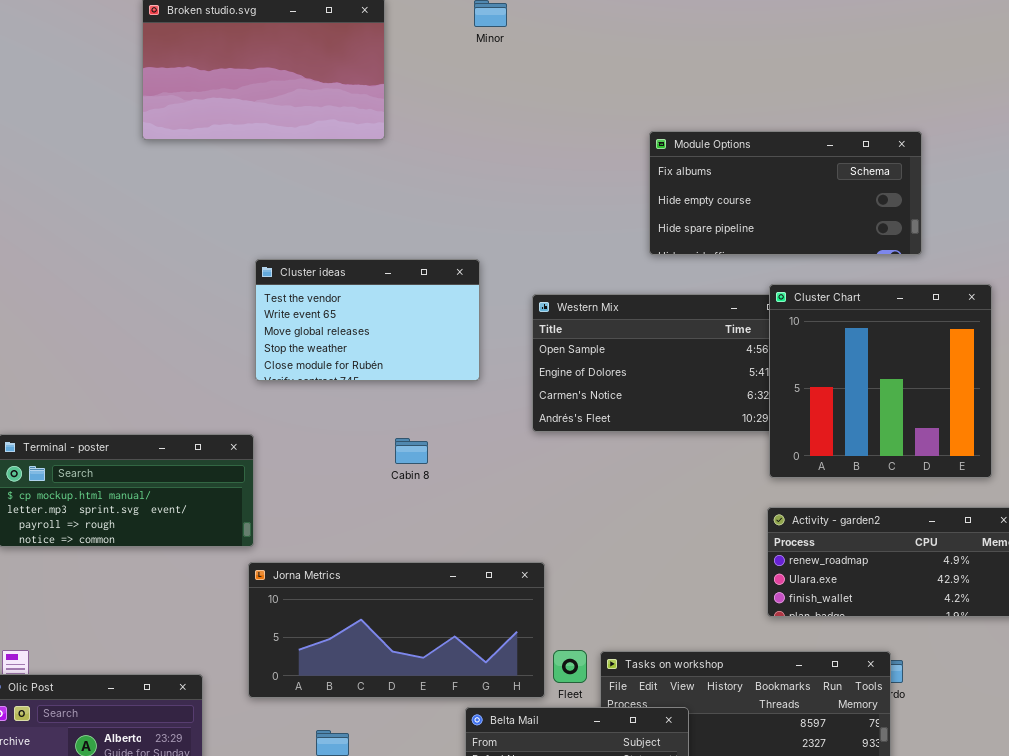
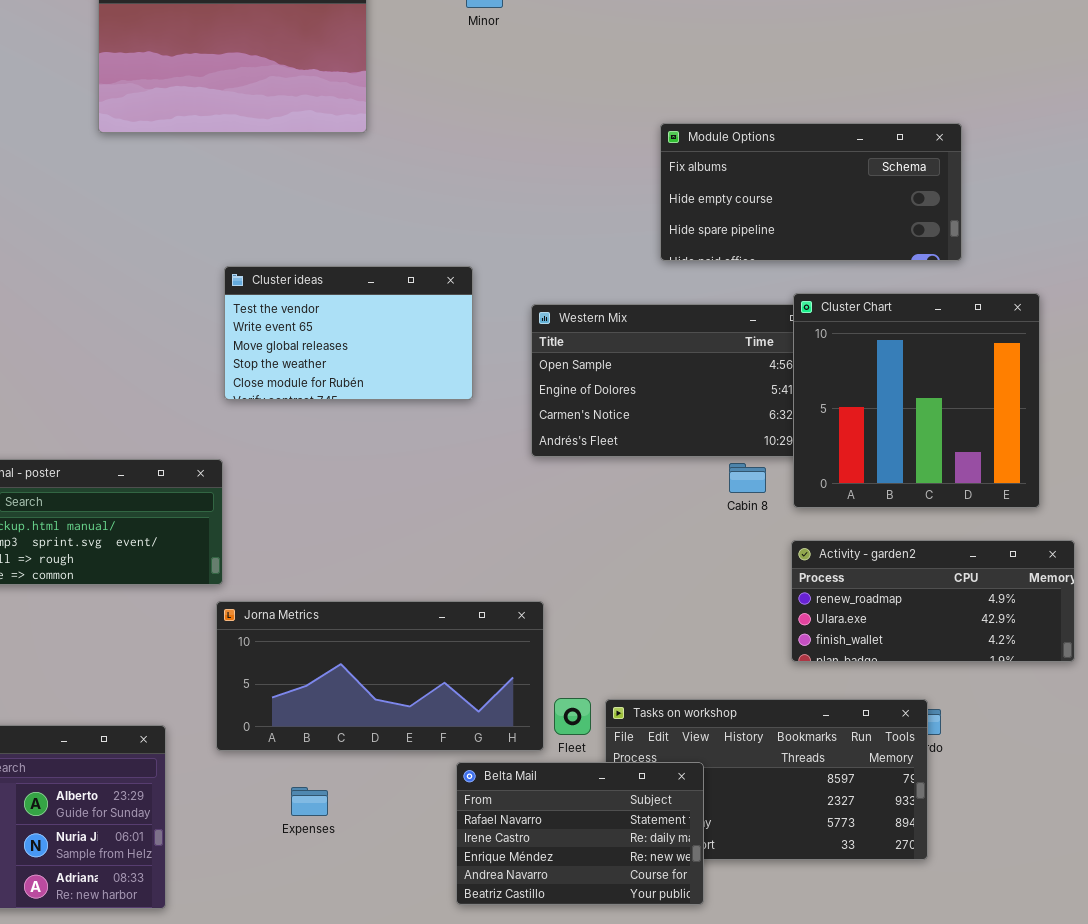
Cabin 8: [395,438,428,464] -> [729,463,766,493], moved

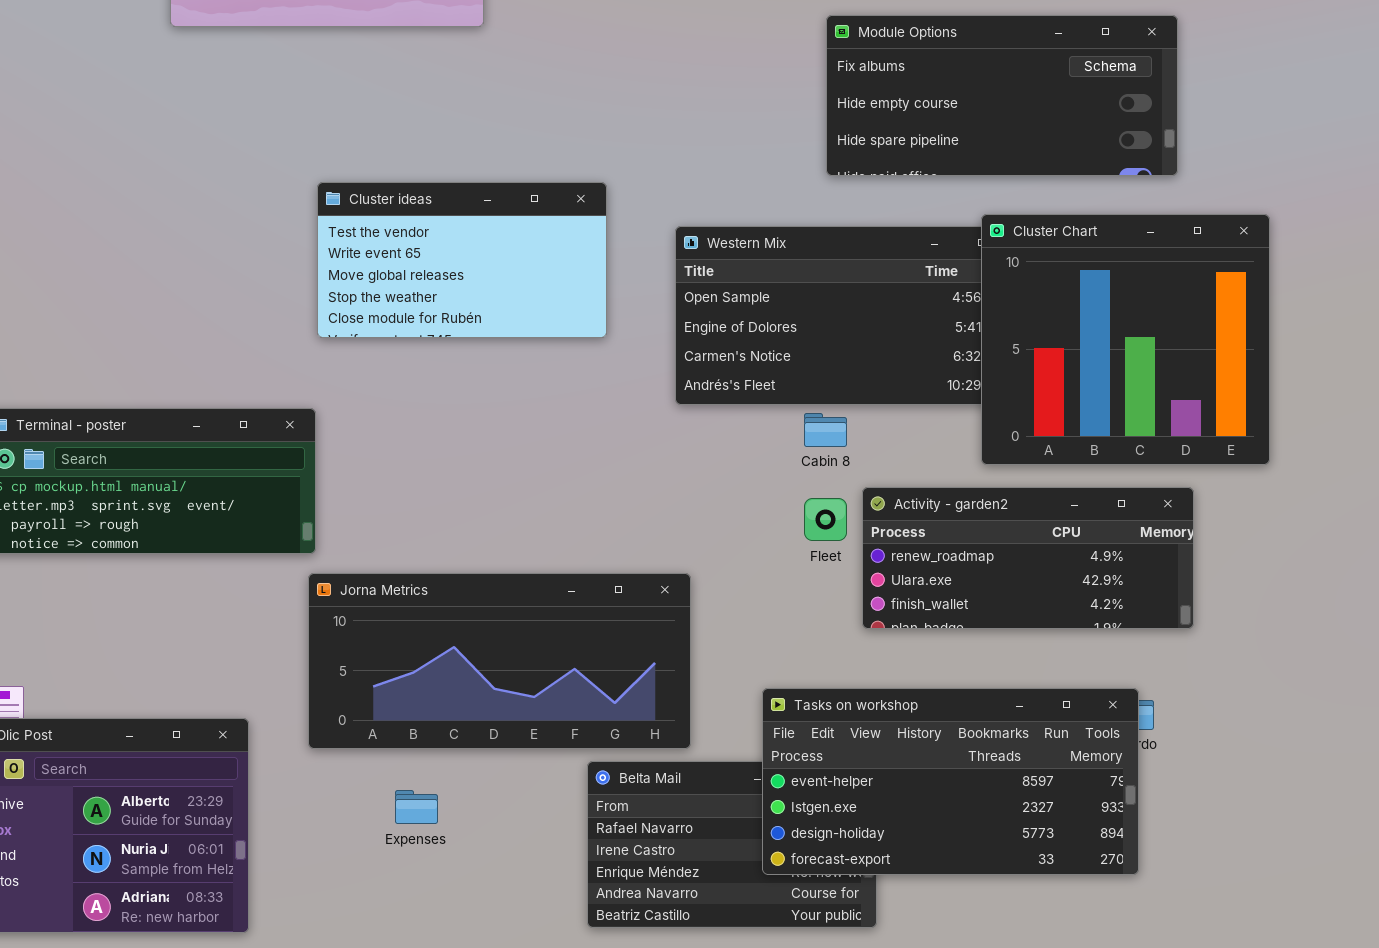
Cabin 8: [729,463,766,493] -> [804,413,847,447], moved
Activity - garden2: [791,540,1075,662] -> [862,487,1194,629], moved
Fleet: [554,698,591,735] -> [804,498,847,541], moved
Tasks on workshop: [605,699,928,860] -> [762,688,1139,875], raised

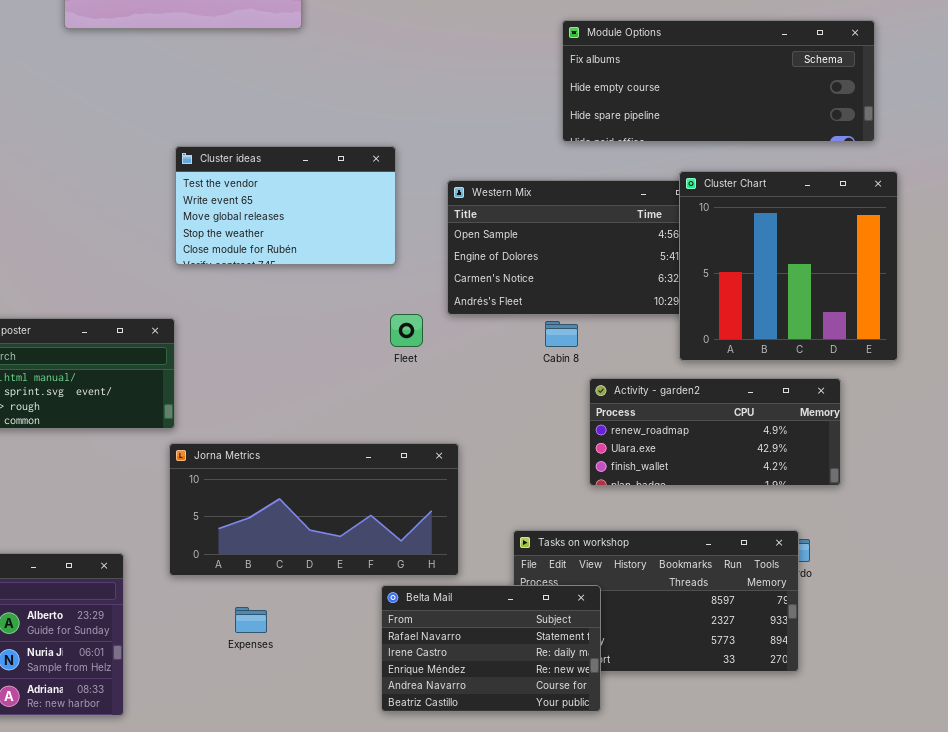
Module Options: [826,15,1178,176] -> [562,20,875,142], resized
Fleet: [804,498,847,541] -> [390,314,423,347], moved
Belta Mail: [587,761,877,928] -> [381,585,601,712], raised

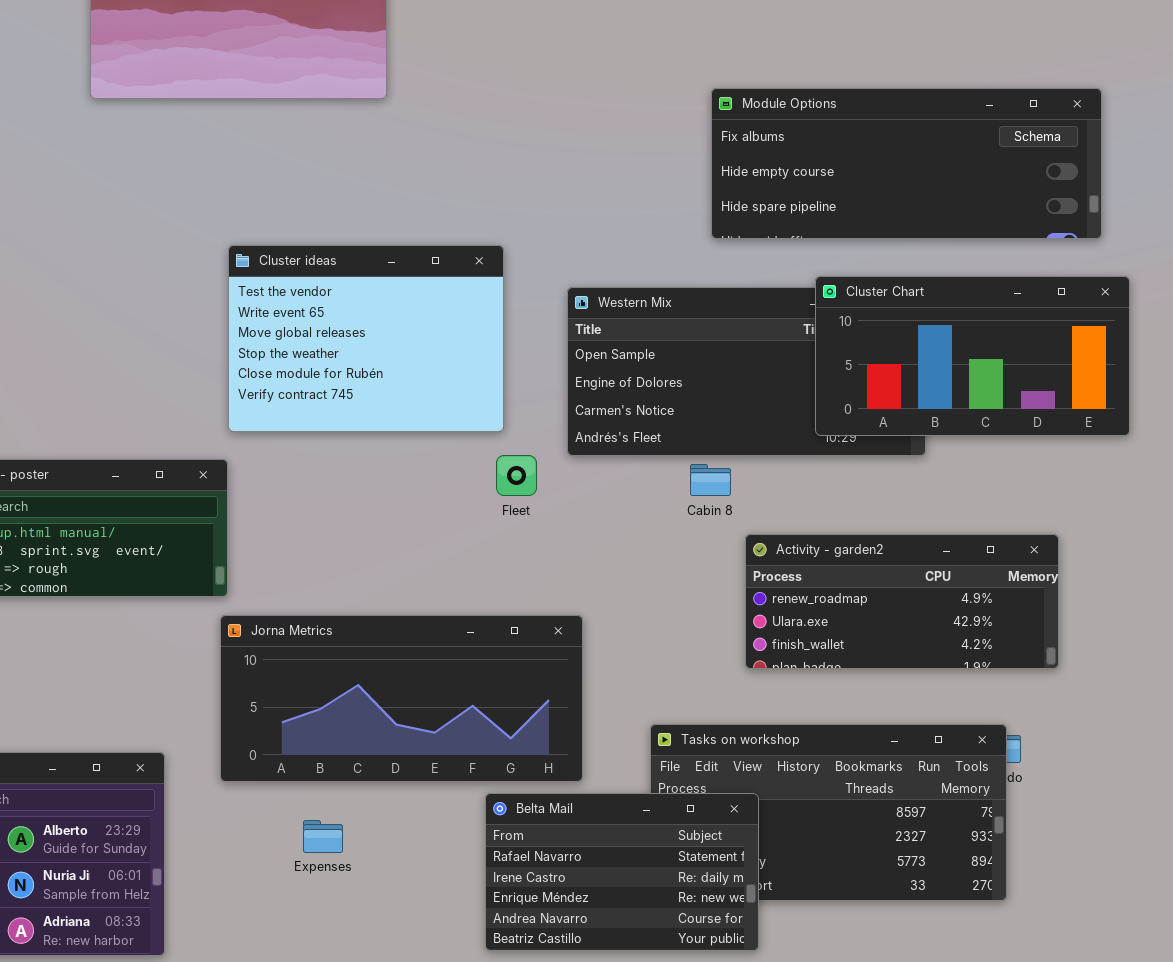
Cluster ideas: [175,146,396,265] -> [228,245,504,432], resized
Cluster Chart: [679,171,898,361] -> [815,276,1130,436], resized

